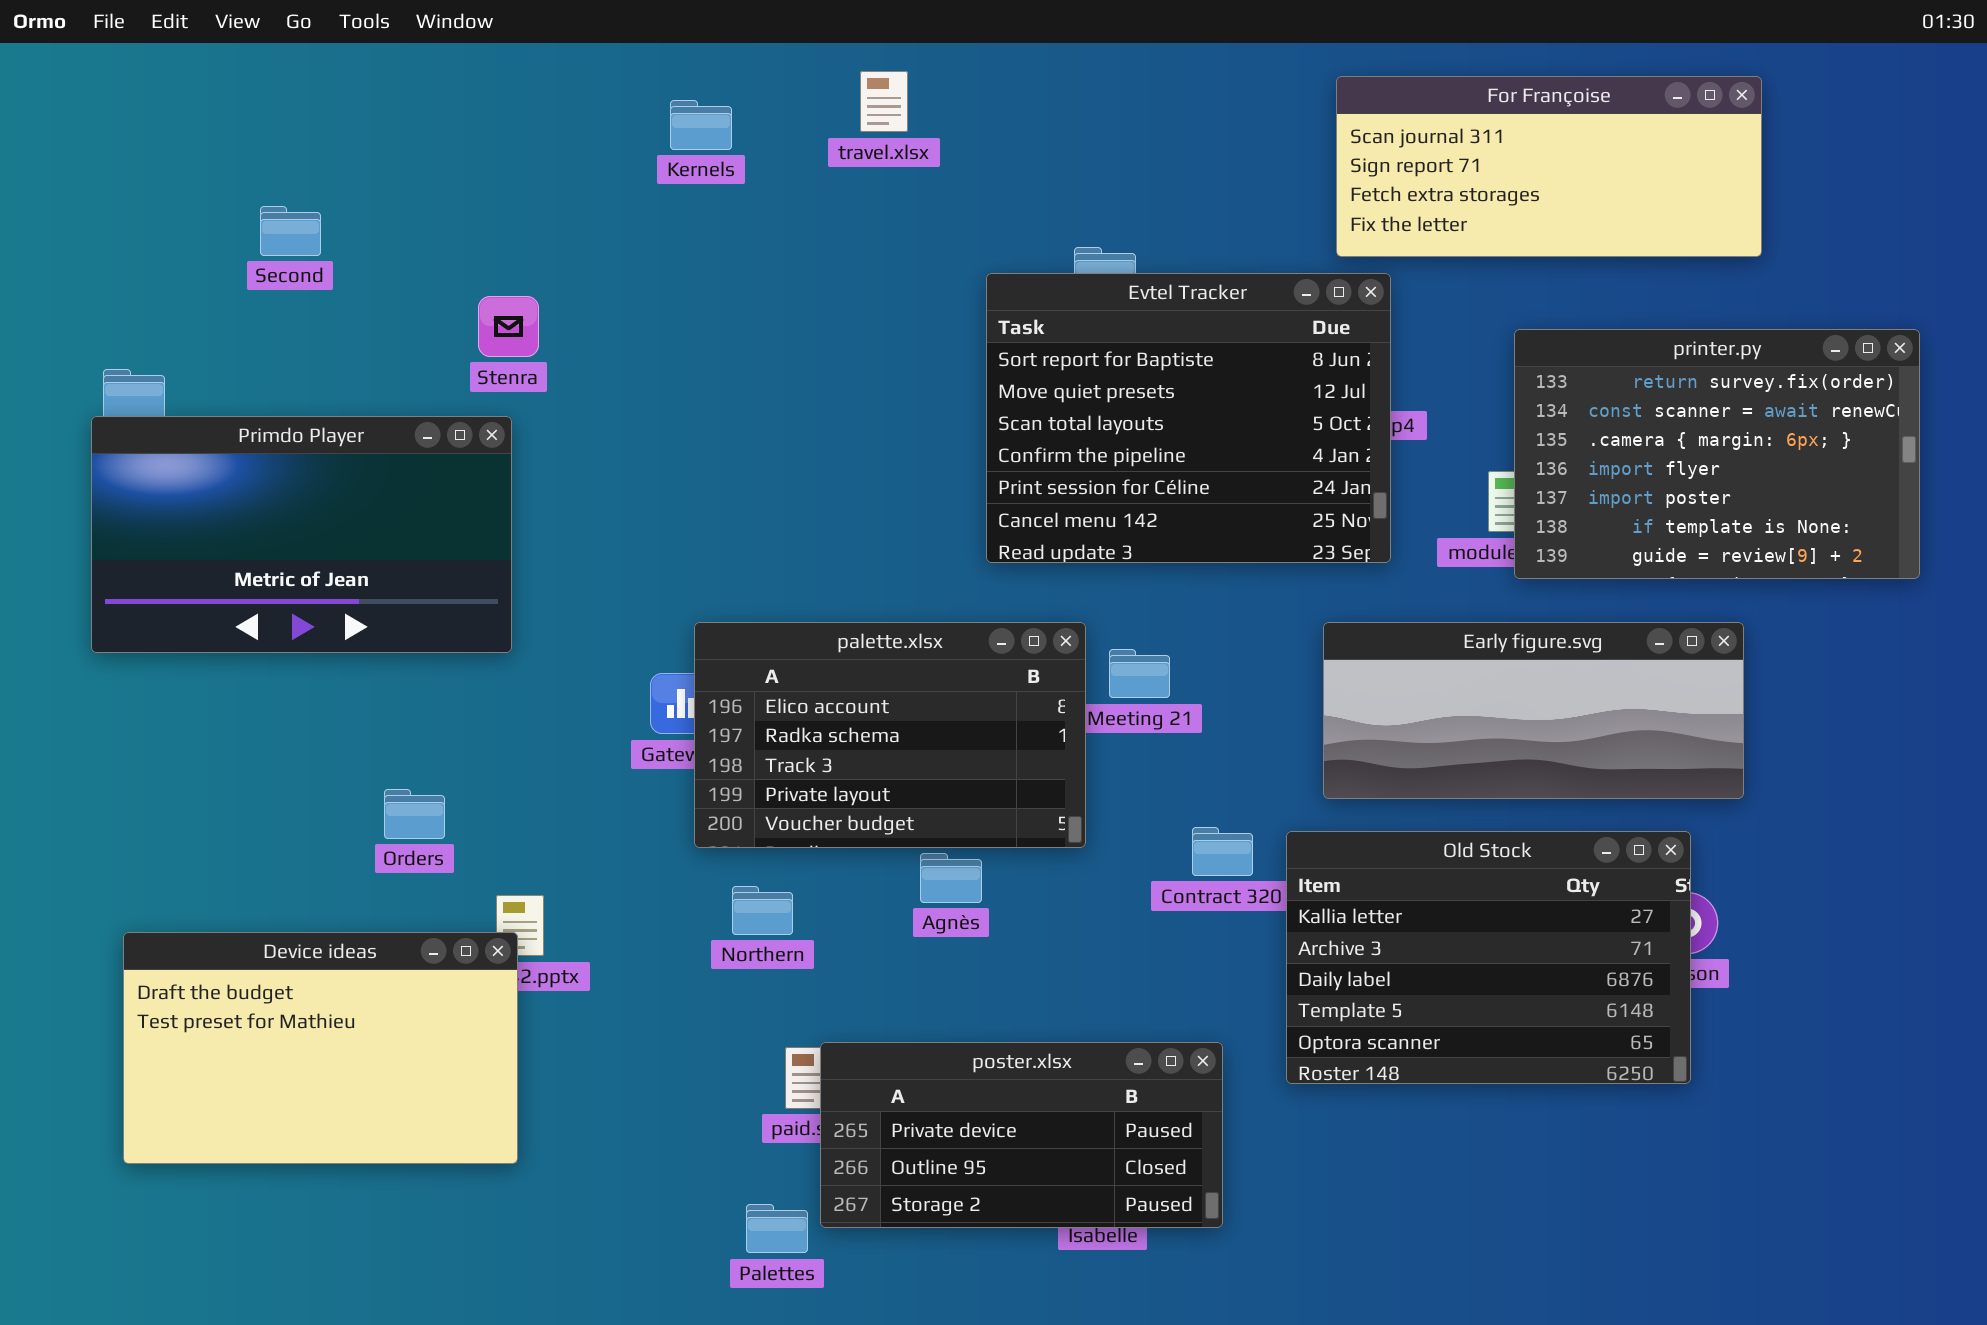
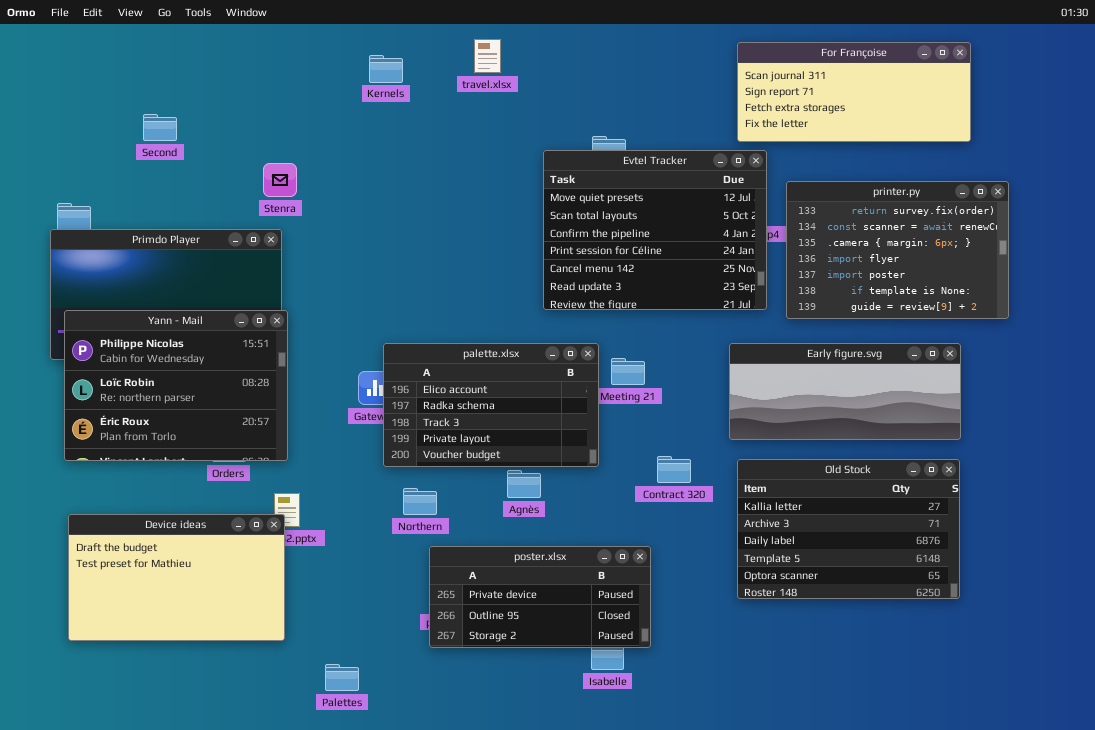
Evtel Tracker: [986,273,1391,563] -> [543,150,767,310], scrolled down 1 row
printer.py: [1514,329,1920,579] -> [786,181,1009,319], moved
Yann - Mail: none -> [64,310,288,461], opened
Old Stock: [1286,831,1691,1084] -> [737,459,960,599], moved
poster.xlsx: [820,1042,1223,1228] -> [429,546,651,648], moved
Palettes: [746,1204,808,1253] -> [325,664,359,691], moved

